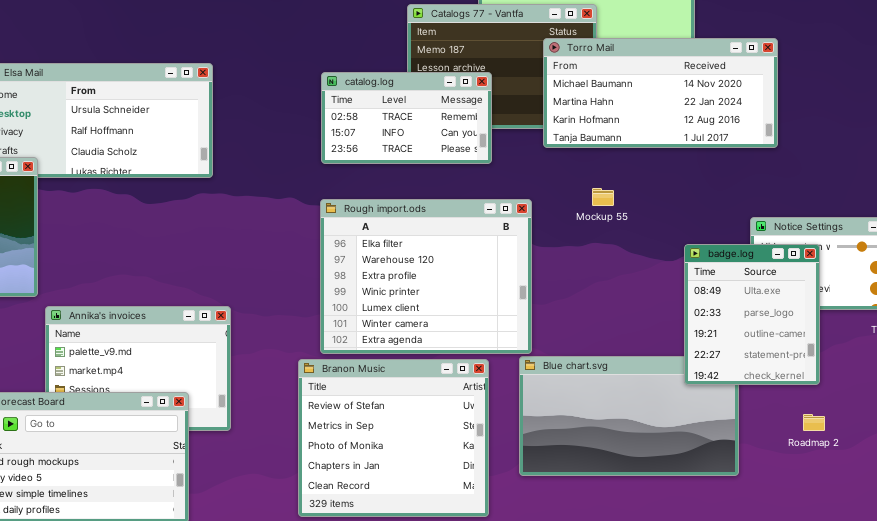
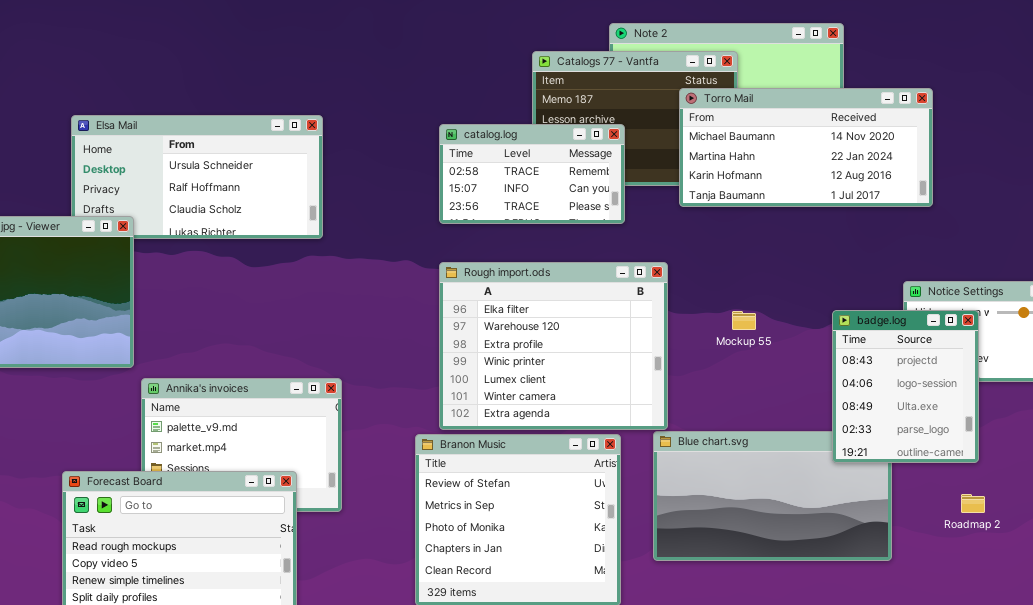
Mockup 55: [592,188,614,206] -> [732,311,756,330], moved
badge.log: [684,244,820,385] -> [832,310,979,463], scrolled up 2 rows

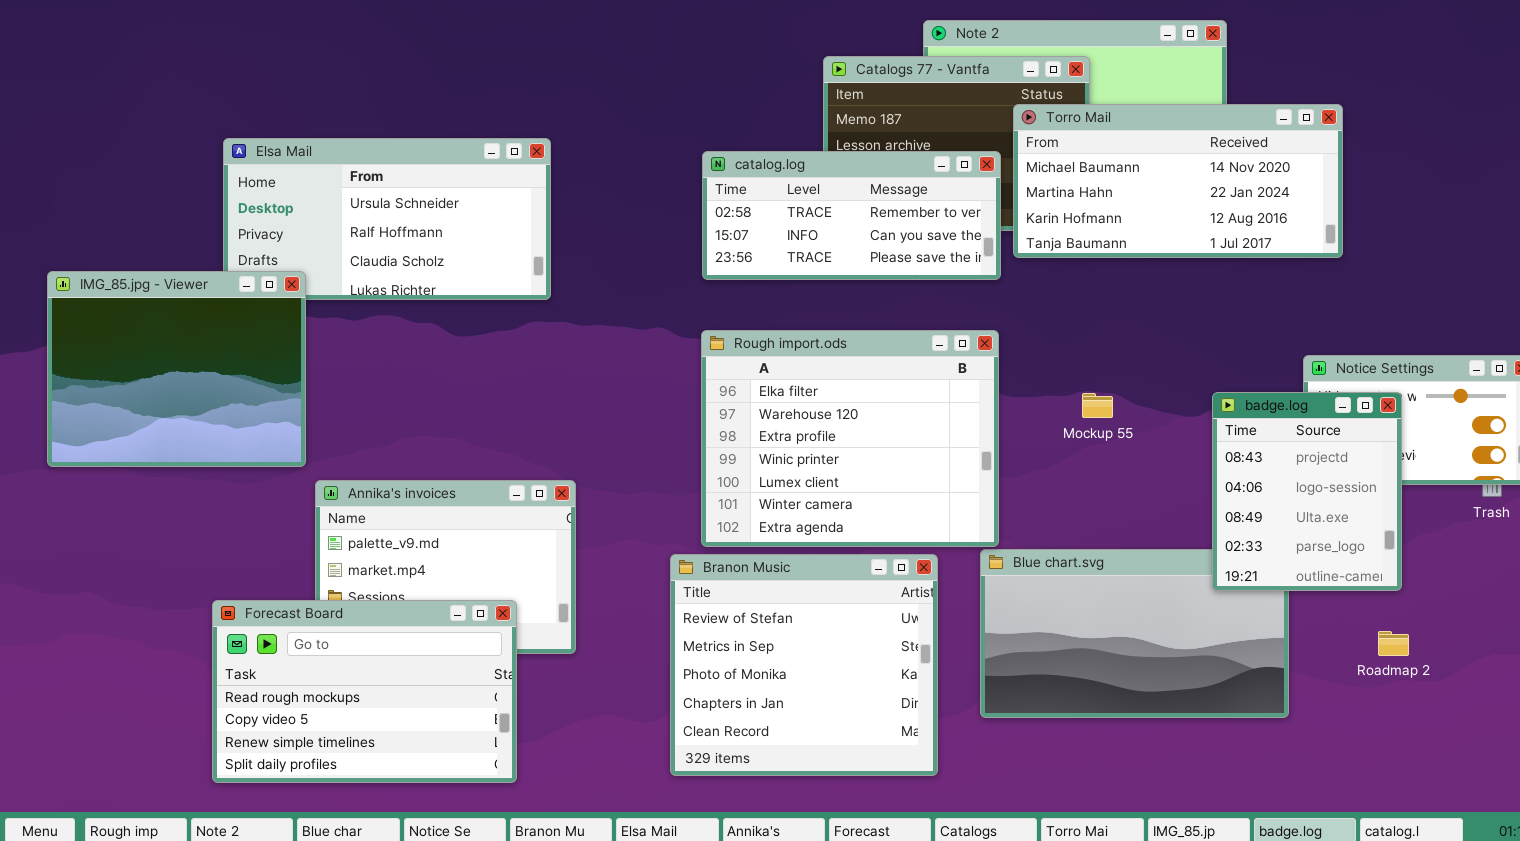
catalog.log: [439,124,625,224] -> [702,151,1001,280], resized

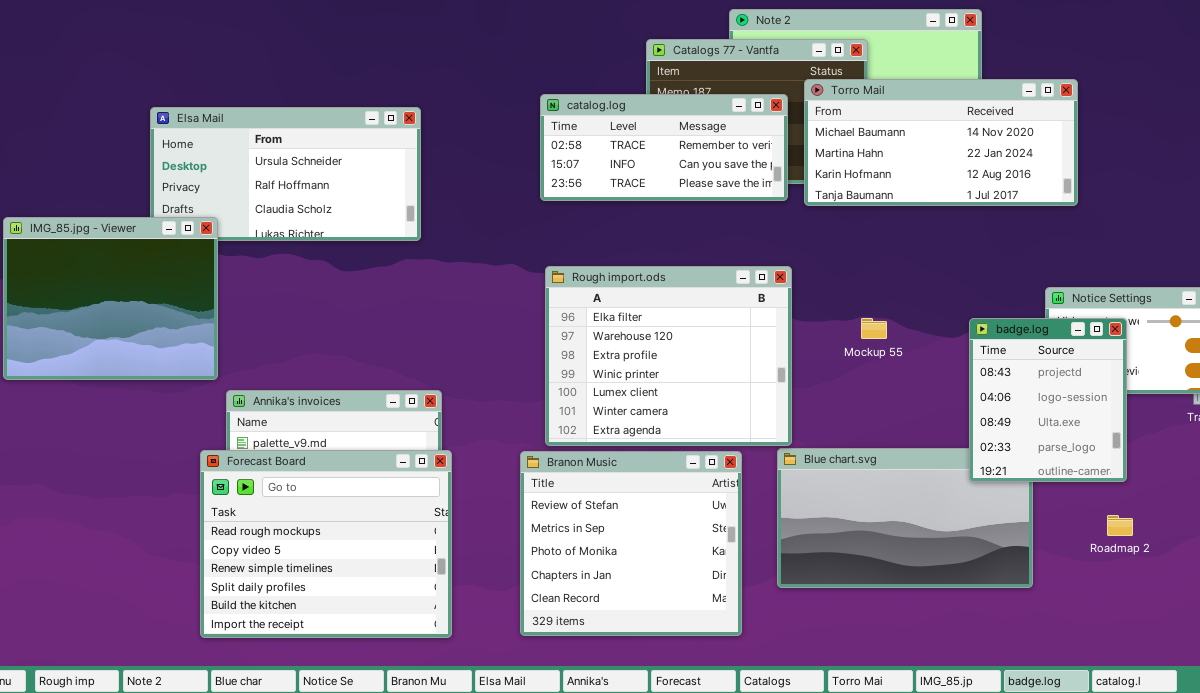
catalog.log: [702,151,1001,280] -> [540,94,788,201], moved
Forecast Board: [212,600,517,783] -> [200,450,452,638], moved, resized

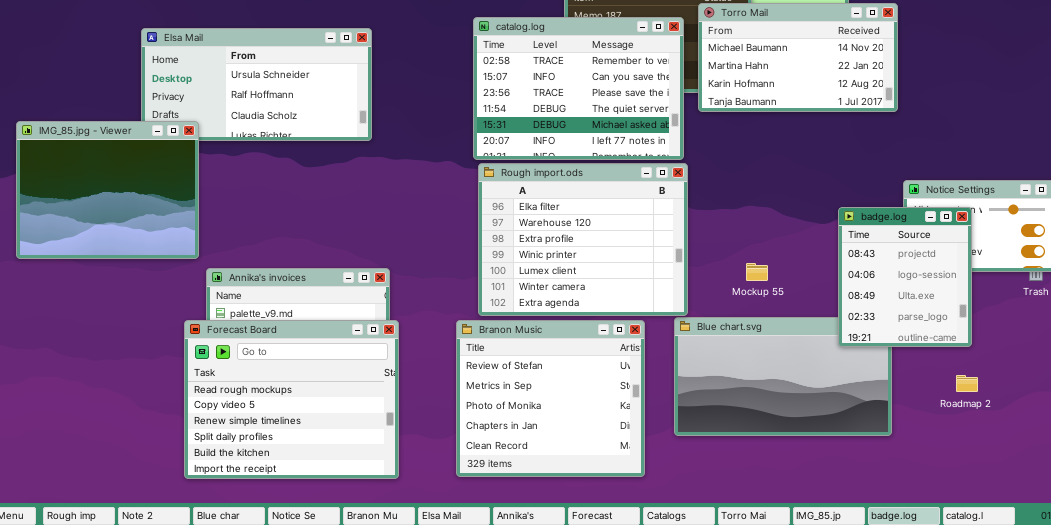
Torro Mail: [804,79,1078,206] -> [698,3,898,112], resized
catalog.log: [540,94,788,201] -> [473,17,684,160], resized
Mockup 55: [861,318,887,339] -> [746,263,768,281], moved

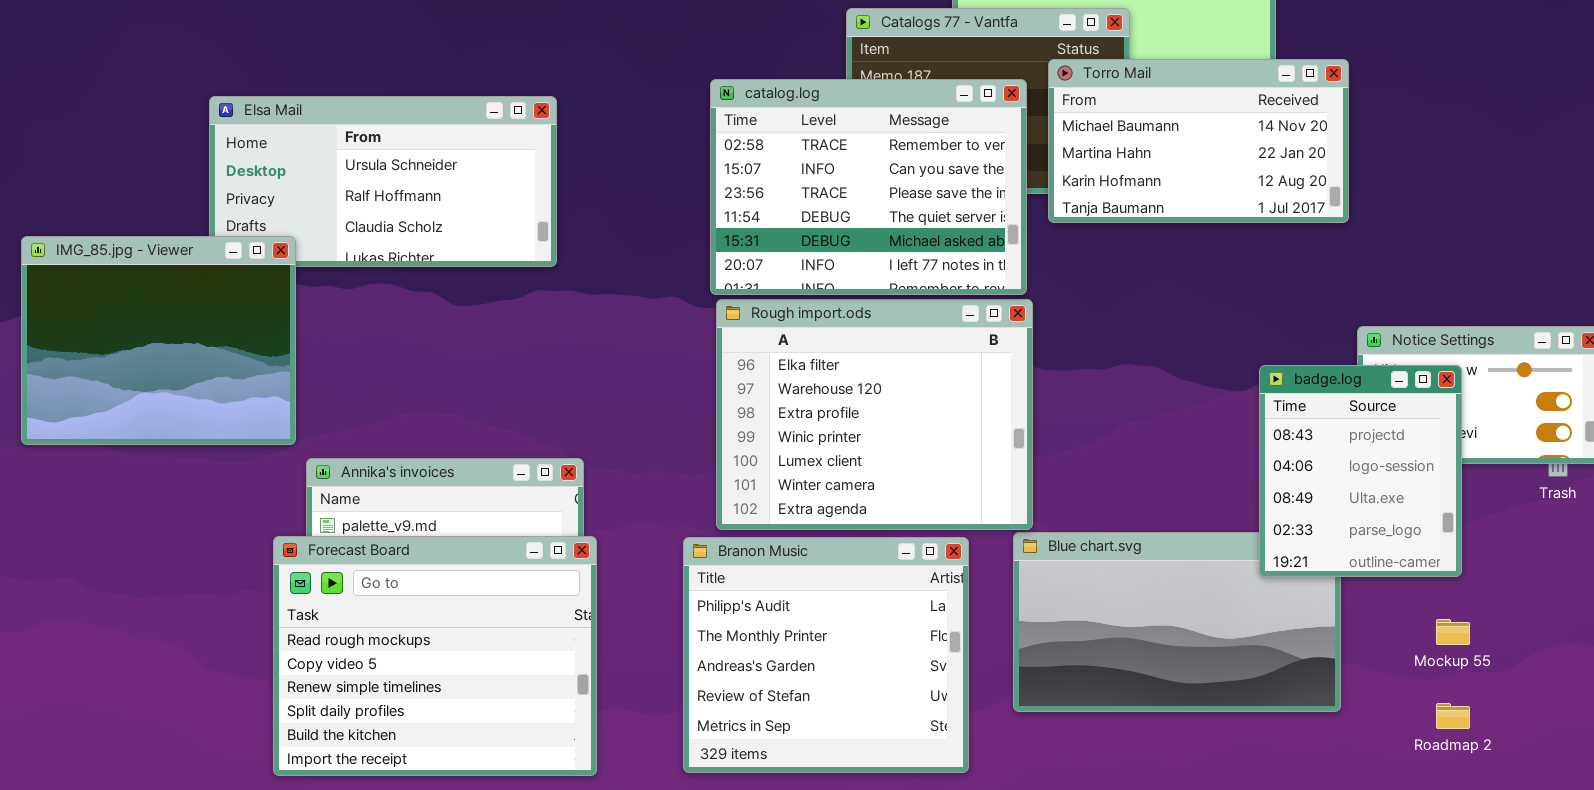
Mockup 55: [746,263,768,281] -> [1436,619,1470,645], moved
Branon Music: [456,320,645,477] -> [683,537,969,773], scrolled up 3 rows
Roadmap 2: [956,375,978,392] -> [1436,703,1470,729], moved

